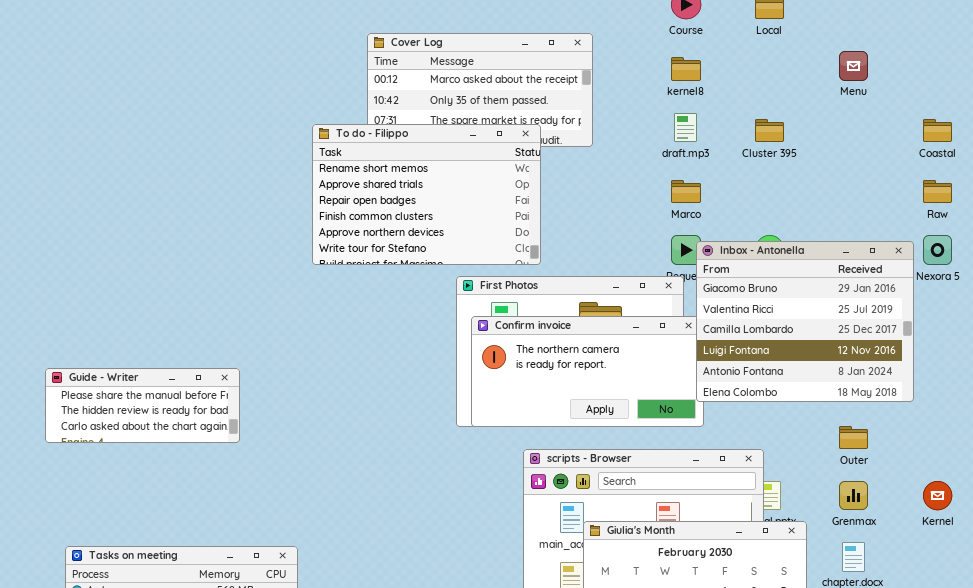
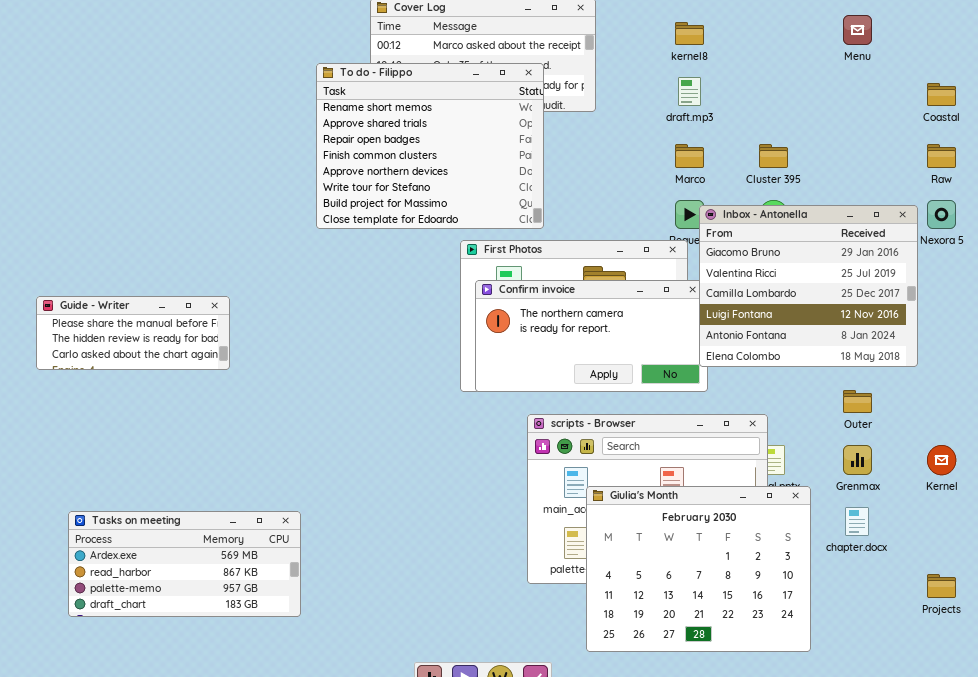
Cluster 395: [755,119,784,142] -> [759,144,788,168], moved
To do - Filippo: [312,124,541,265] -> [316,63,544,229], resized
Guide - Writer: [45,368,240,443] -> [36,296,230,370], moved

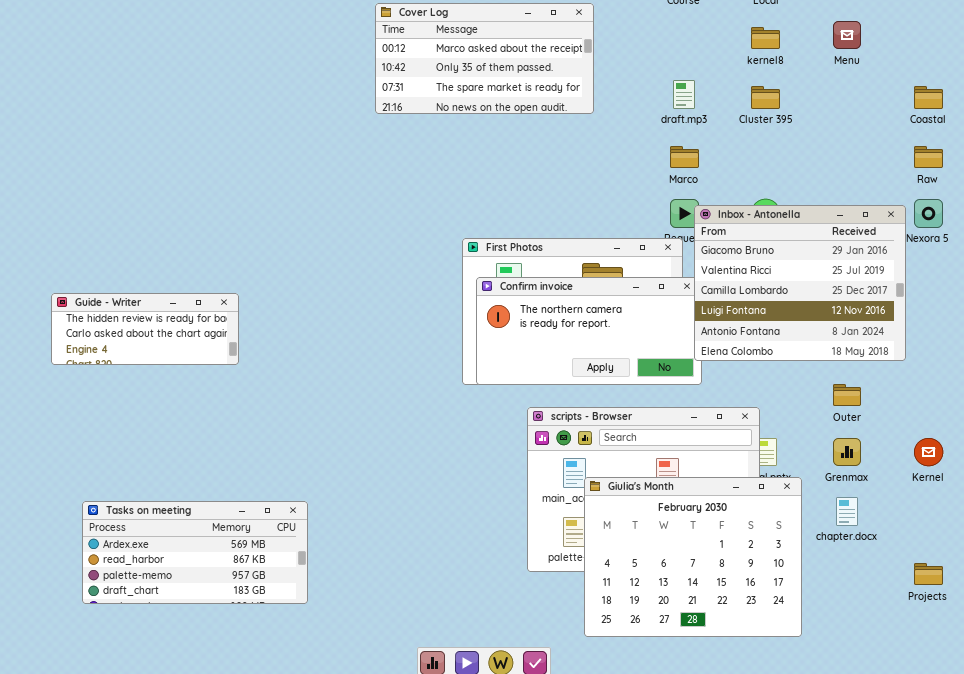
kernel8: [675,22,704,45] -> [751,27,780,49], moved
To do - Filippo: [316,63,544,229] -> none, closed
Cluster 395: [759,144,788,168] -> [751,86,780,109], moved
Guide - Writer: [36,296,230,370] -> [51,293,239,365], scrolled down 1 row

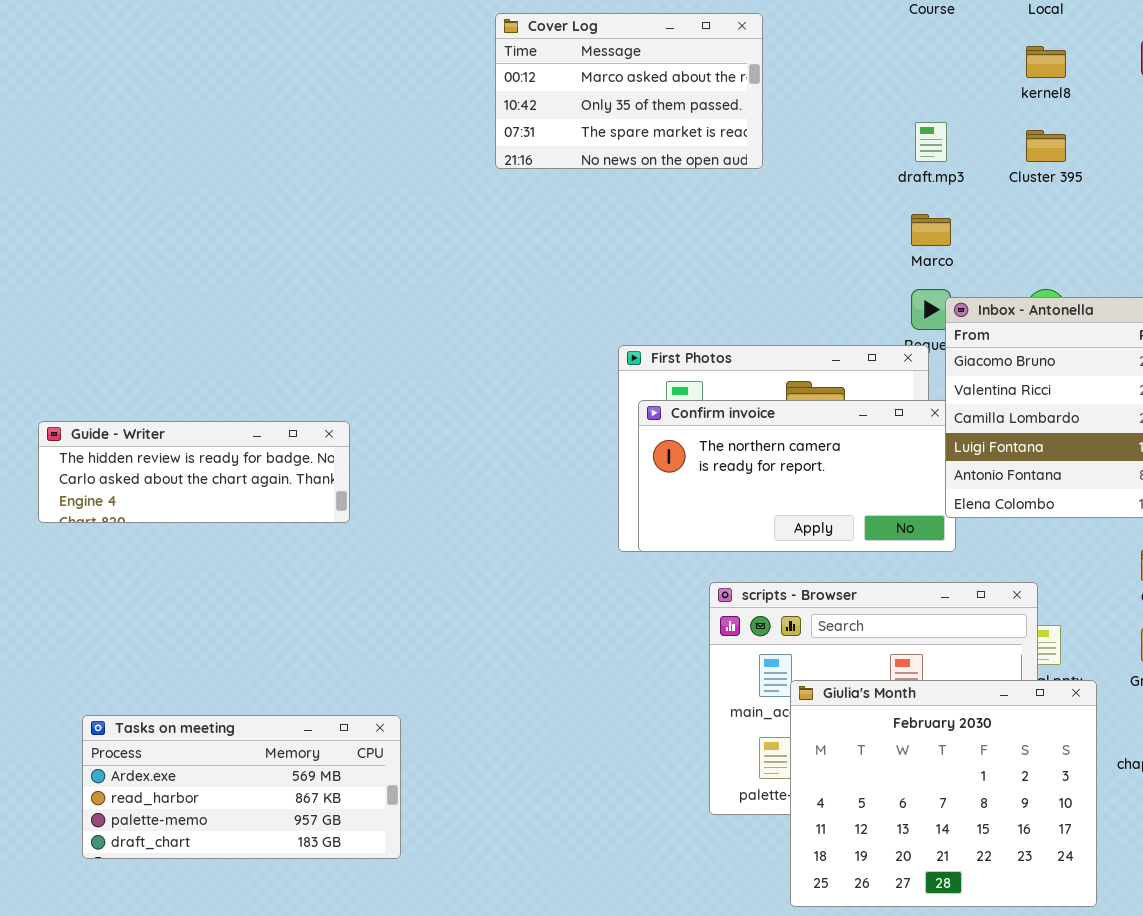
Cover Log: [375,3,594,114] -> [495,13,763,169], resized
Guide - Writer: [51,293,239,365] -> [38,421,350,523], resized

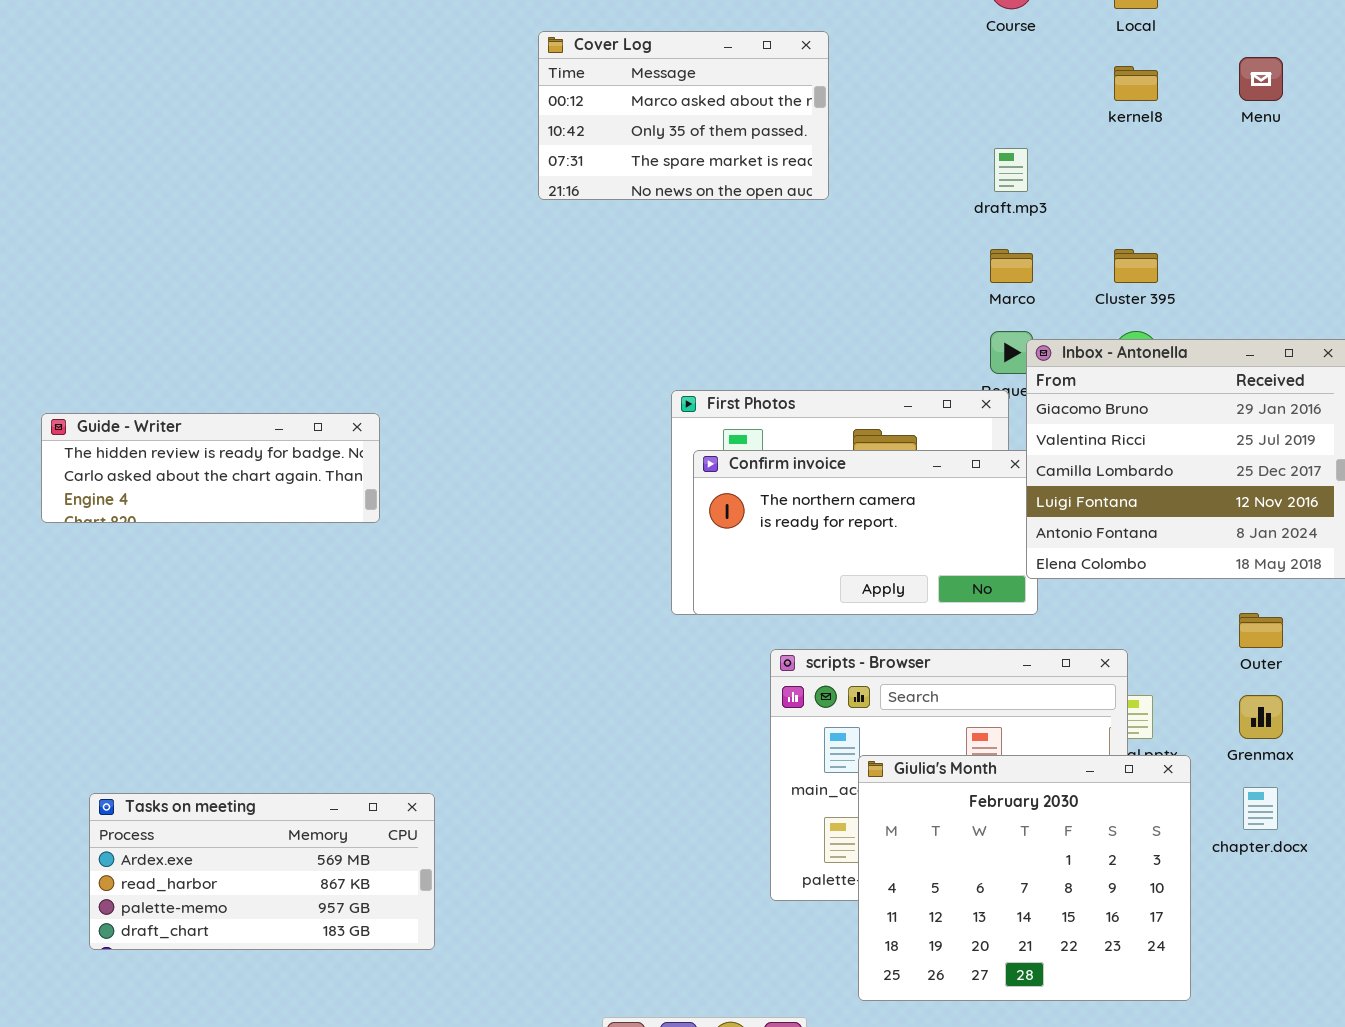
Cluster 395: [1026,130,1066,162] -> [1114,249,1158,283], moved
Guide - Writer: [38,421,350,523] -> [41,413,380,523], moved

